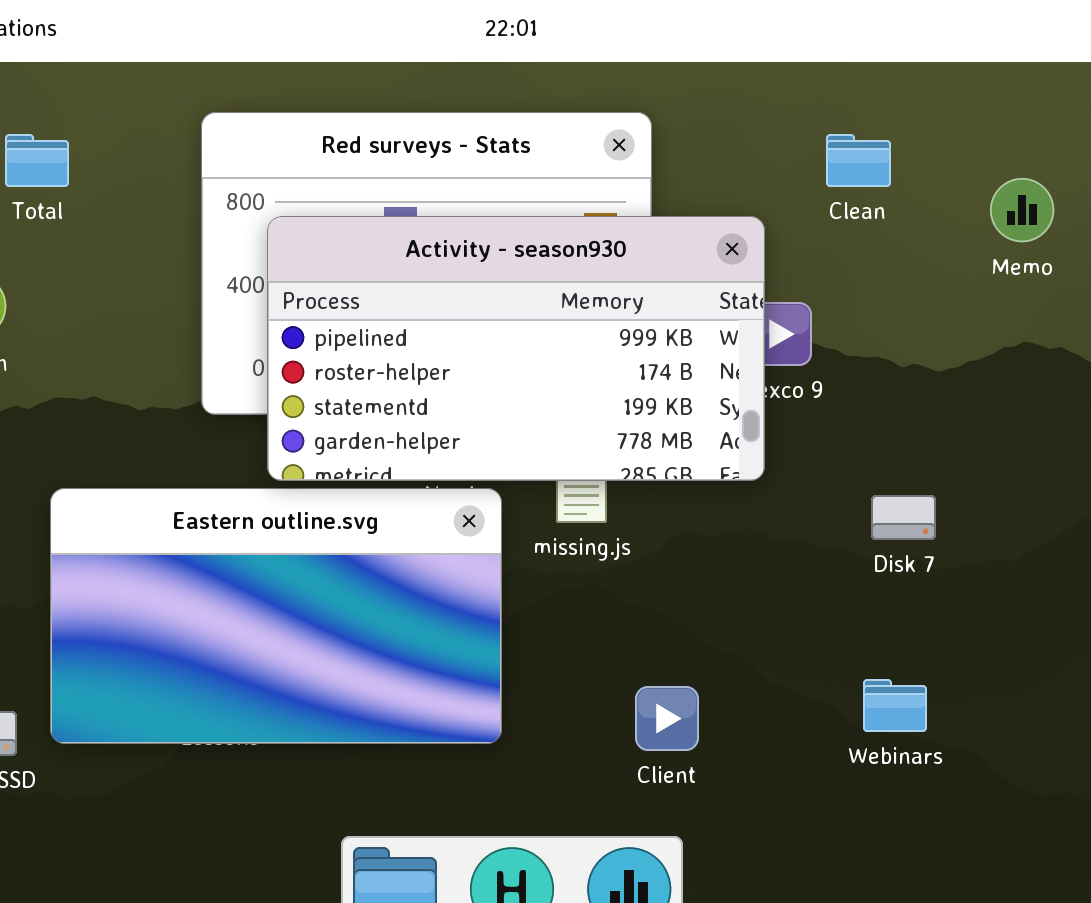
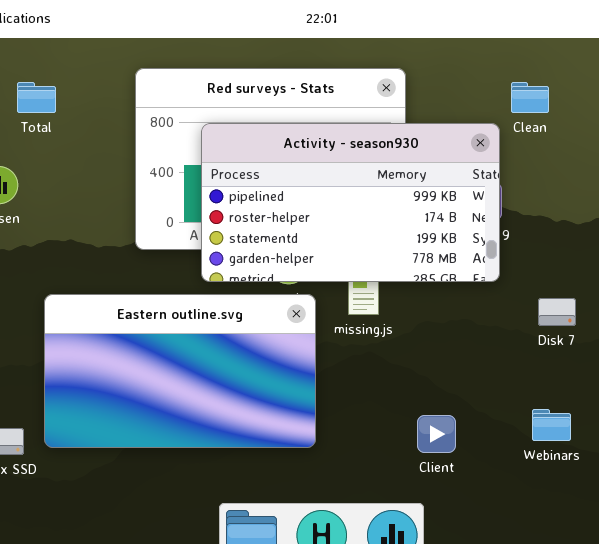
Activity - season930: [267,216,765,481] -> [201,123,500,282], moved
Client: [635,686,699,751] -> [417,415,456,453], moved

